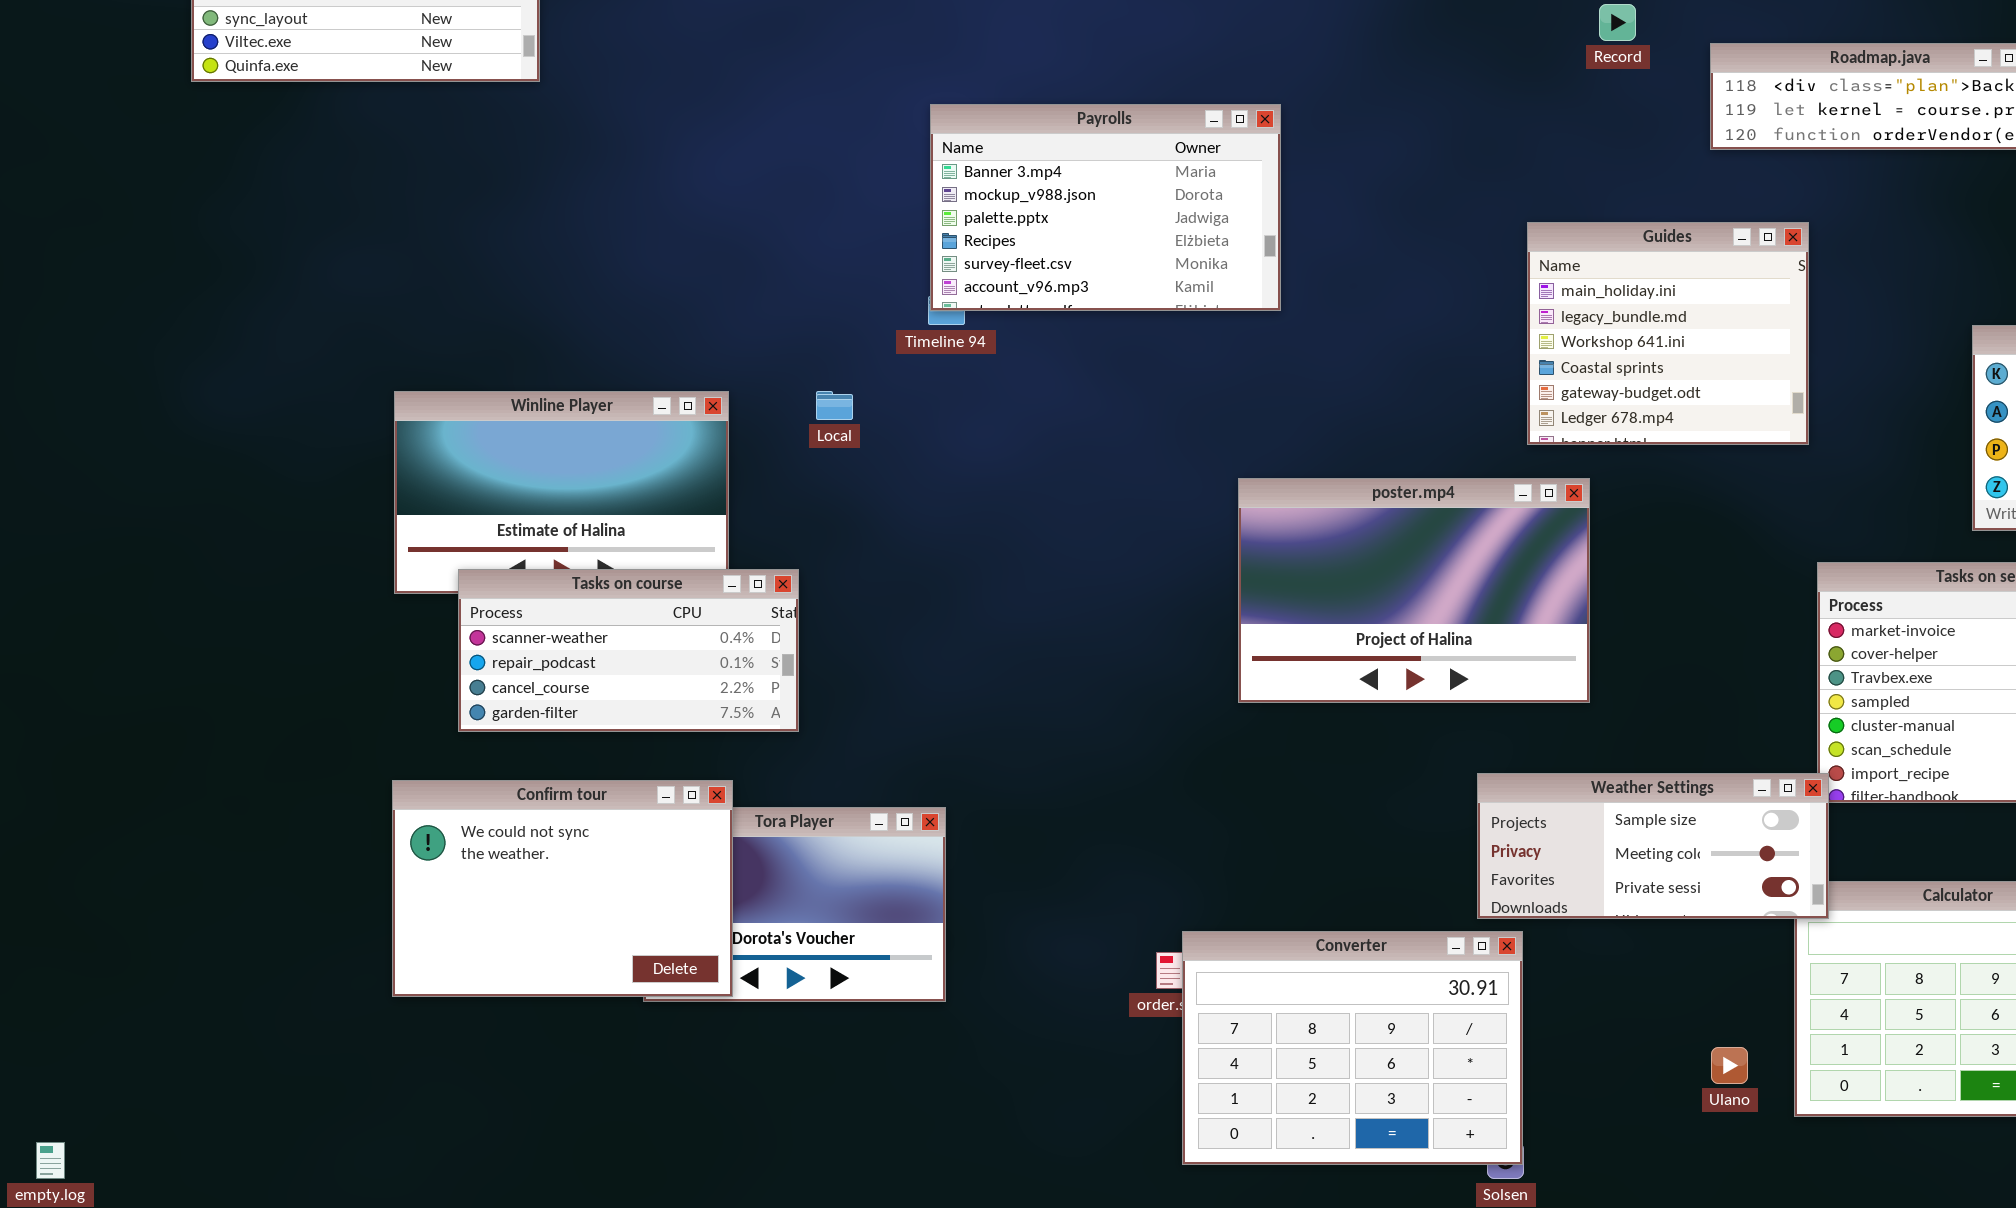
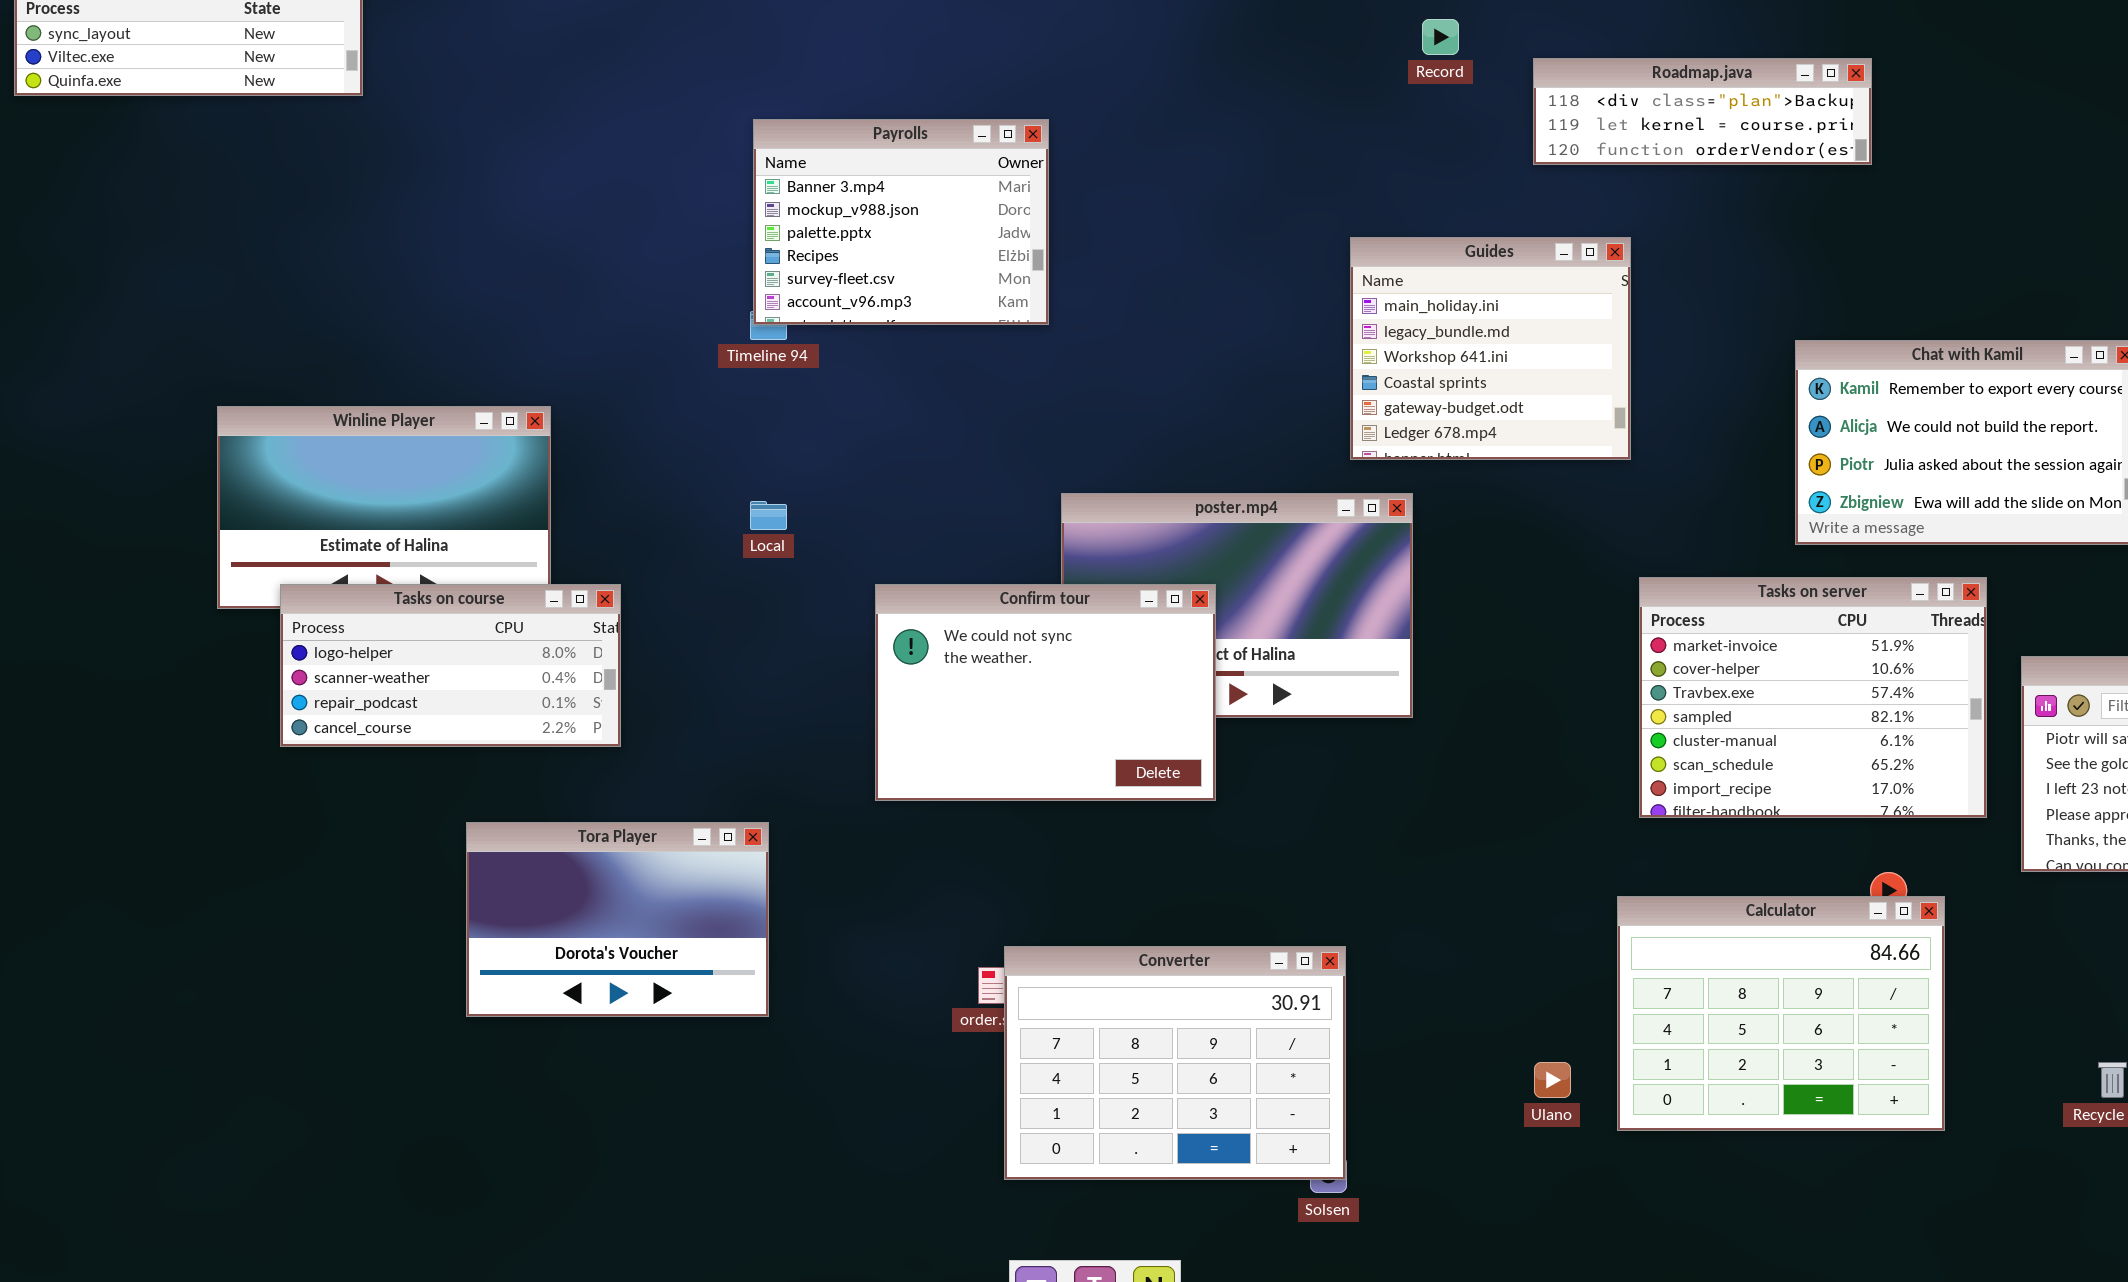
Payrolls: [930,104,1281,311] -> [753,119,1049,325], resized
Local: [816,391,853,420] -> [750,501,787,530], moved
Tasks on course: [458,569,799,732] -> [280,584,621,747], scrolled up 1 row
Weather Settings: [1477,773,1829,919] -> none, closed
Confirm tour: [392,780,733,997] -> [875,584,1216,801], moved

